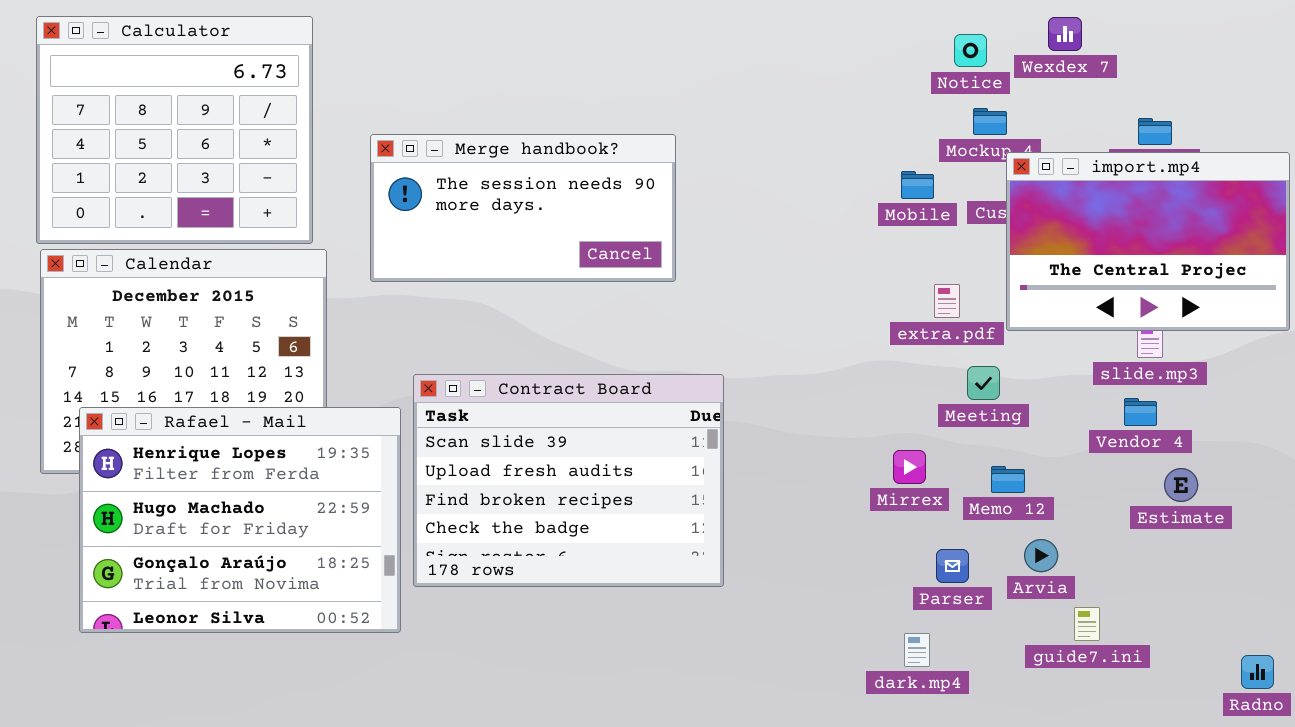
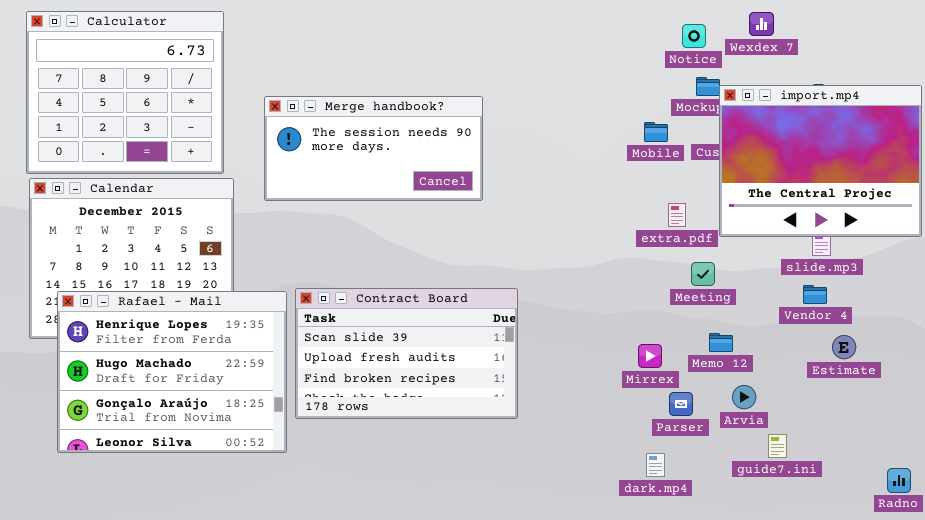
import.mp4: [1006,152,1290,331] -> [719,85,922,237], resized
Contract Board: [413,374,724,587] -> [295,288,518,419], resized
Mirrex: [893,450,926,484] -> [638,344,662,368], moved

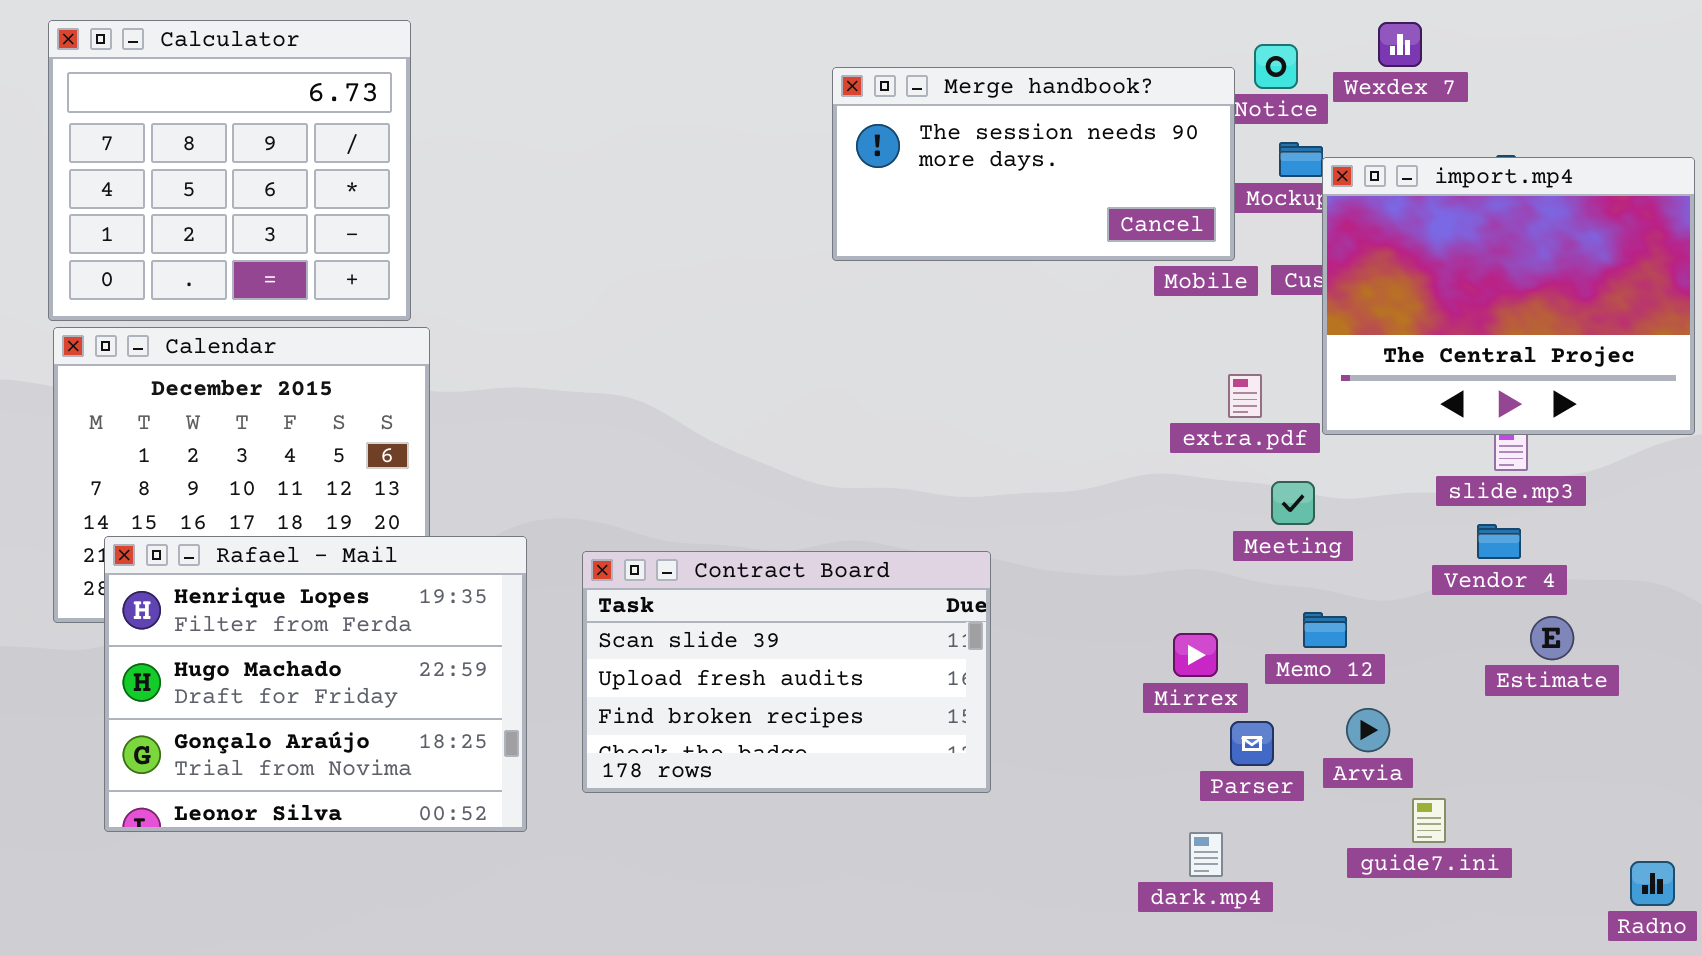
Merge handbook?: [264,96,483,201] -> [832,67,1235,261], moved
Contract Board: [295,288,518,419] -> [582,551,991,793], moved

